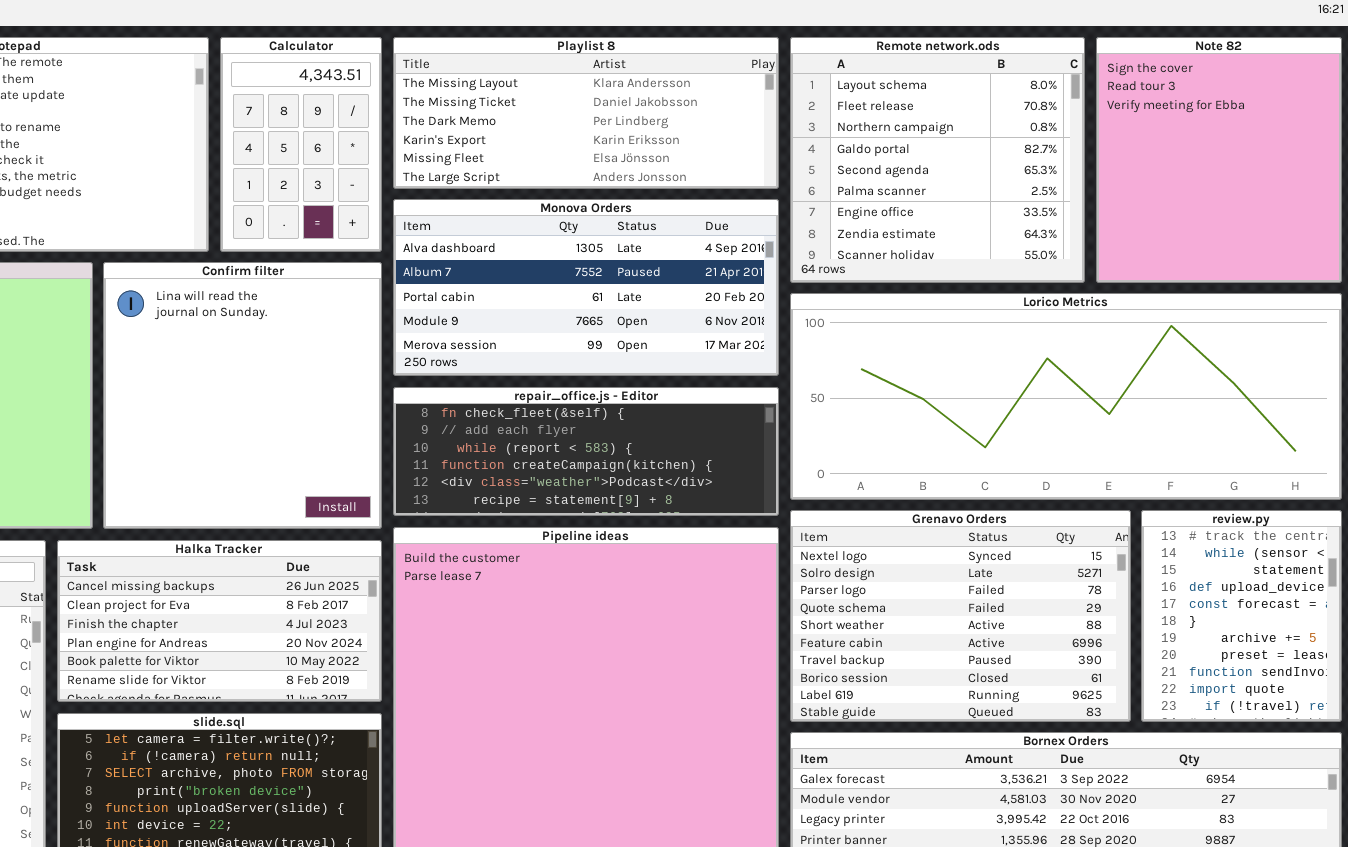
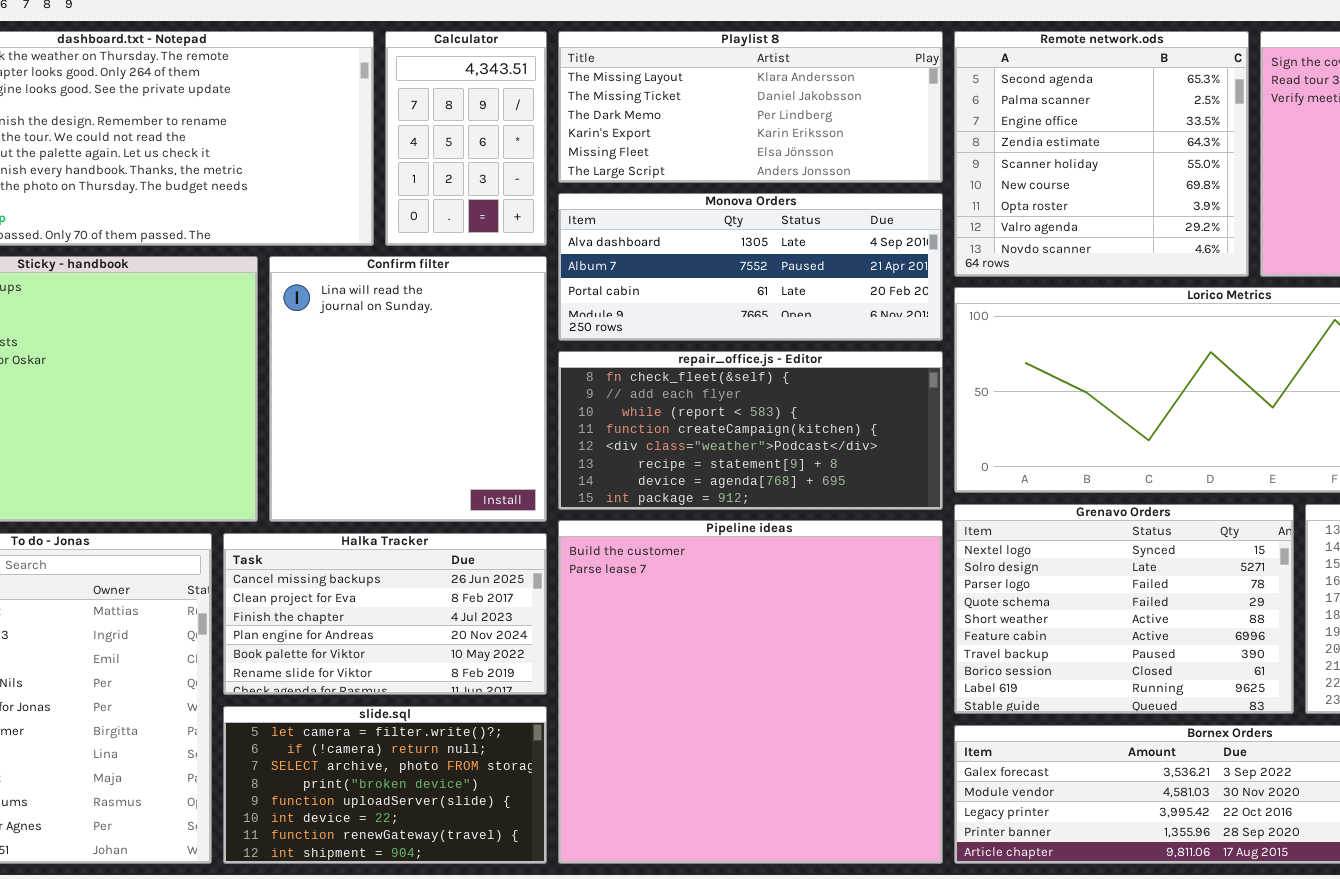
Remote network.ods: [790,37,1085,283] -> [954,31,1249,277], scrolled down 4 rows
Monova Orders: [393,199,779,376] -> [558,193,943,341], resized
repair_office.js - Editor: [393,387,779,516] -> [558,351,943,510], resized

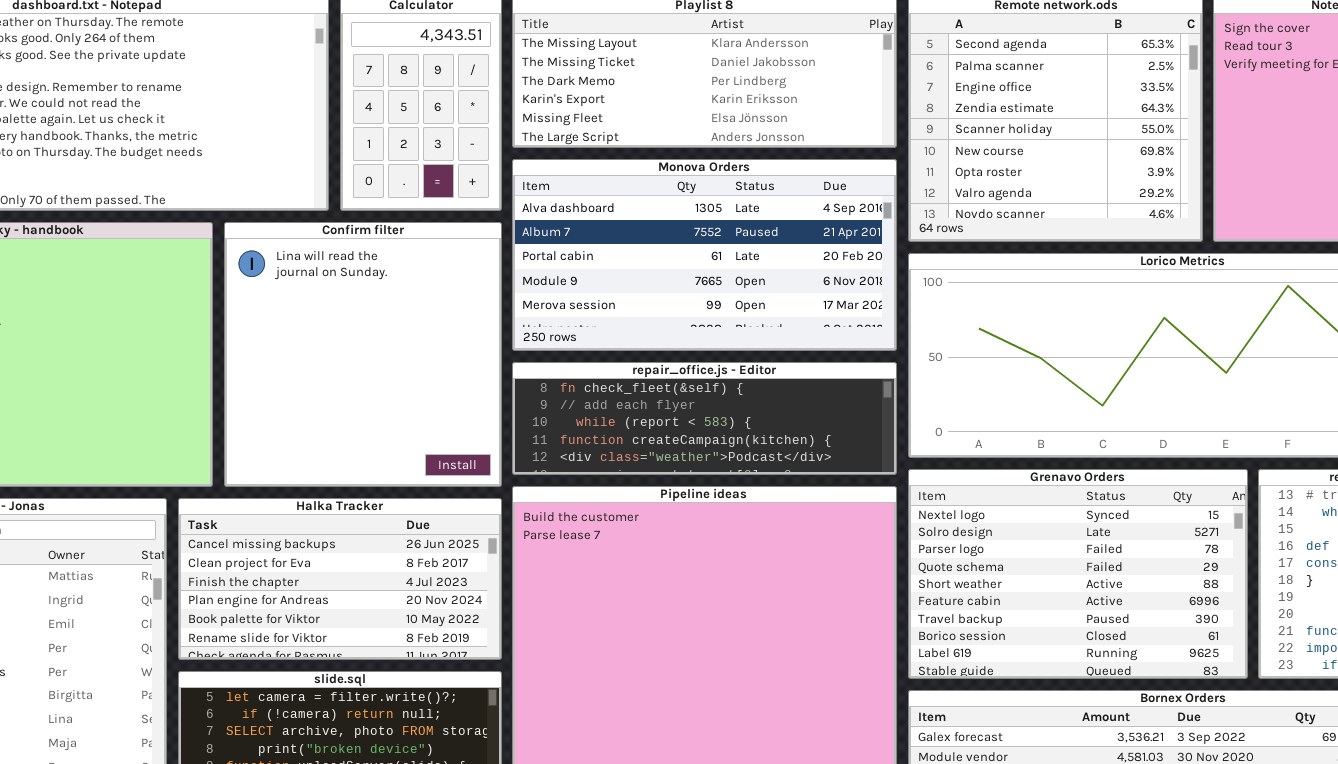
Monova Orders: [558,193,943,341] -> [512,159,897,351], resized
repair_office.js - Editor: [558,351,943,510] -> [512,362,897,475], resized

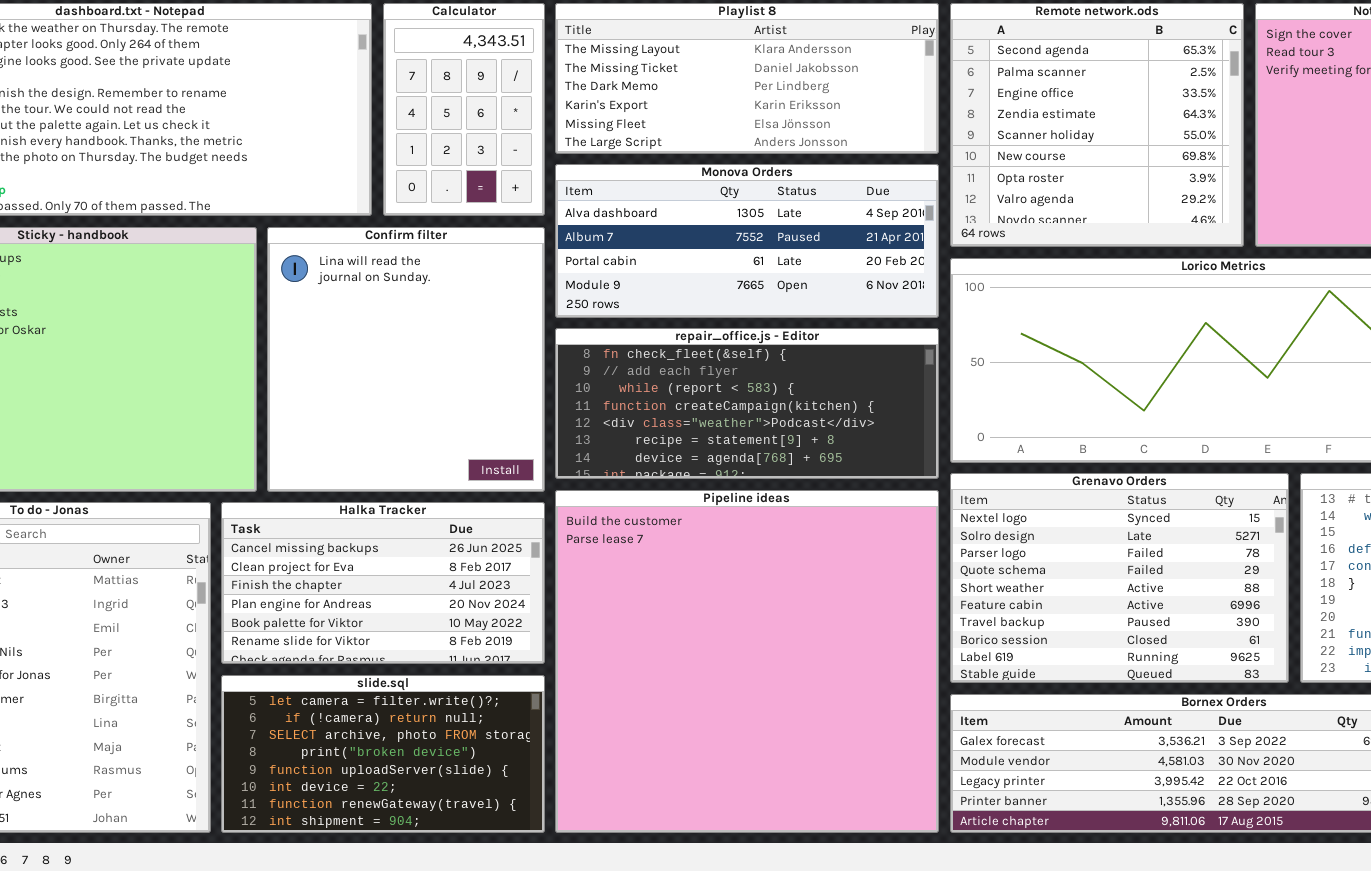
Monova Orders: [512,159,897,351] -> [555,164,939,318], resized
repair_office.js - Editor: [512,362,897,475] -> [555,328,939,479], resized

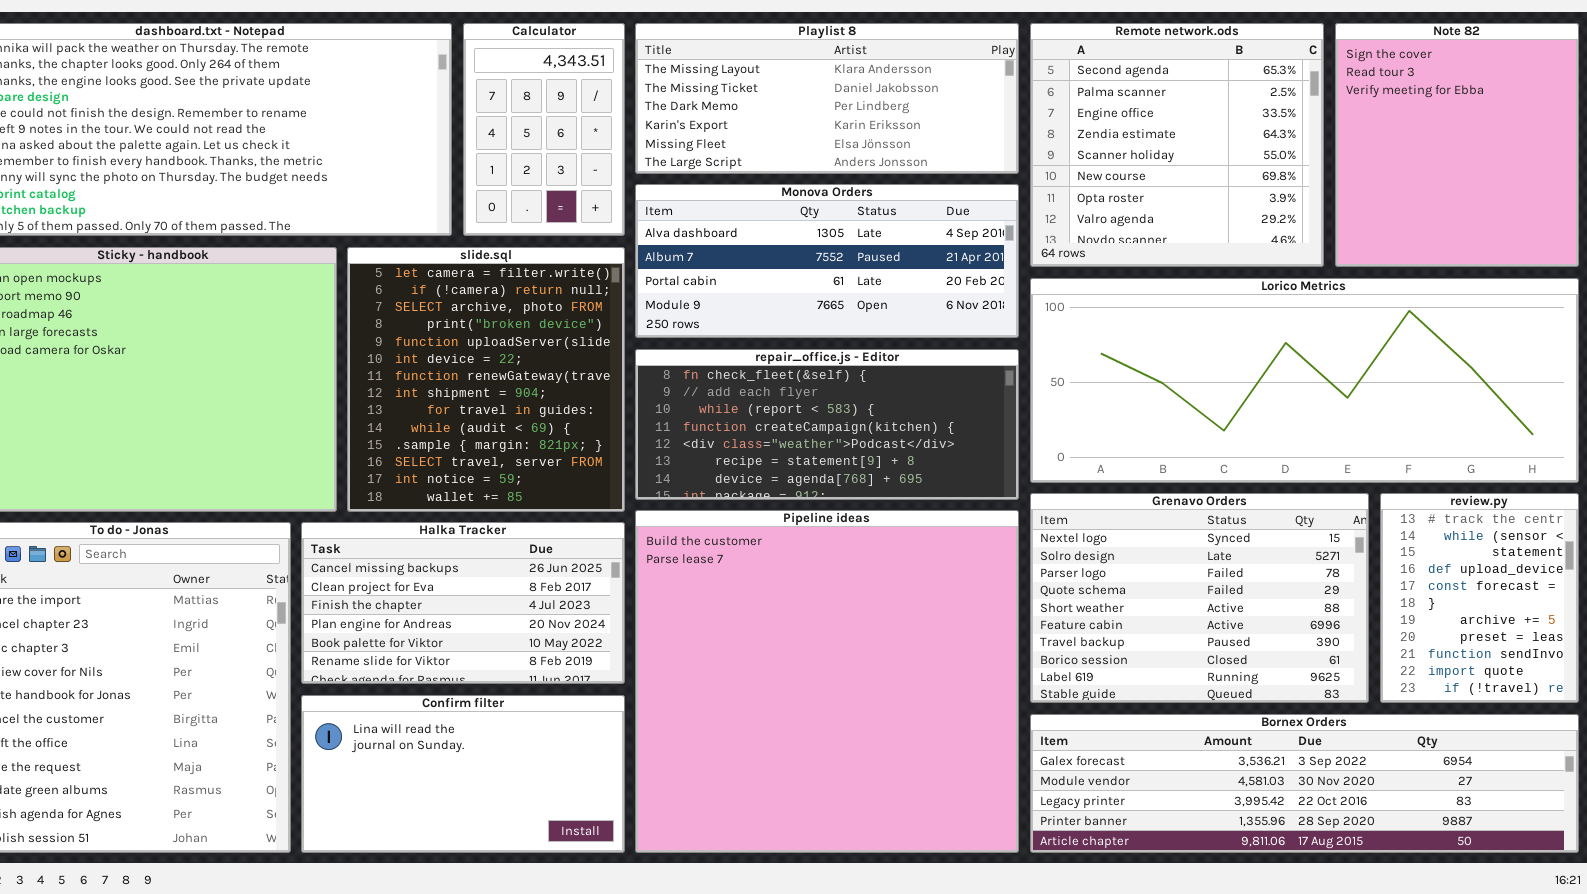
Confirm filter: [267,227,545,492] -> [301,695,625,853], moved, resized
slide.sql: [221,675,545,833] -> [347,247,625,512], moved, resized

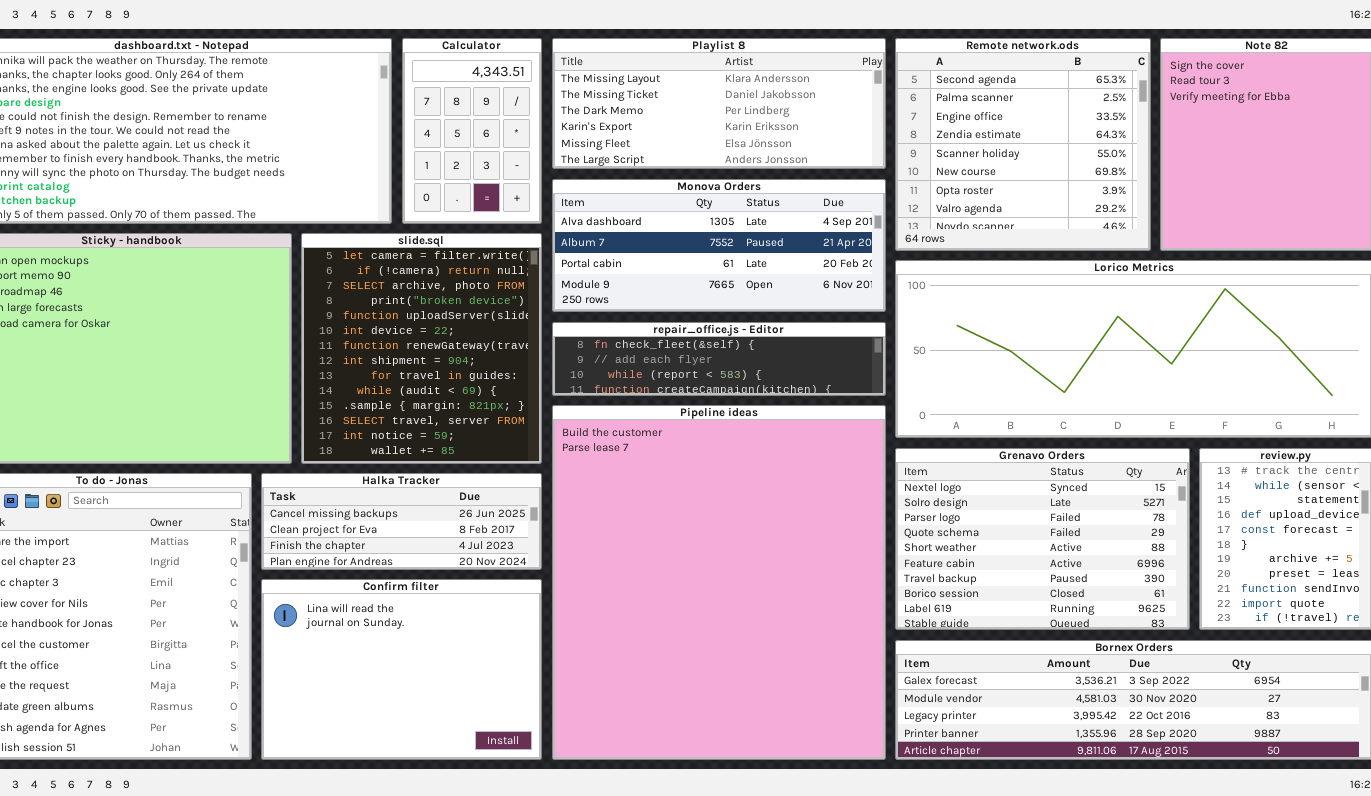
repair_office.js - Editor: [635,349,1019,500] -> [552,322,886,396], resized
Pipeline ideas: [635,510,1019,853] -> [552,405,886,760], resized
Halka Tracker: [301,522,625,684] -> [261,473,542,570], resized
Confirm filter: [301,695,625,853] -> [261,579,542,760], resized

